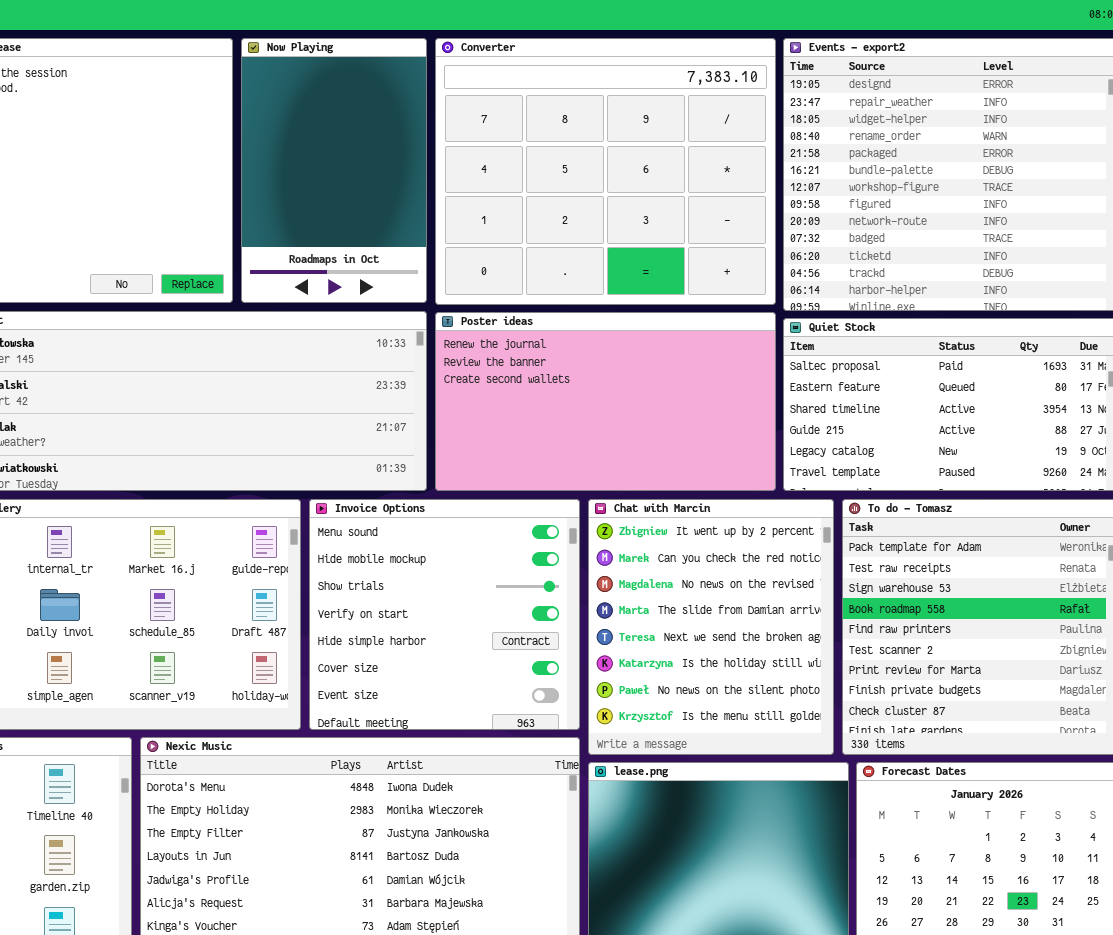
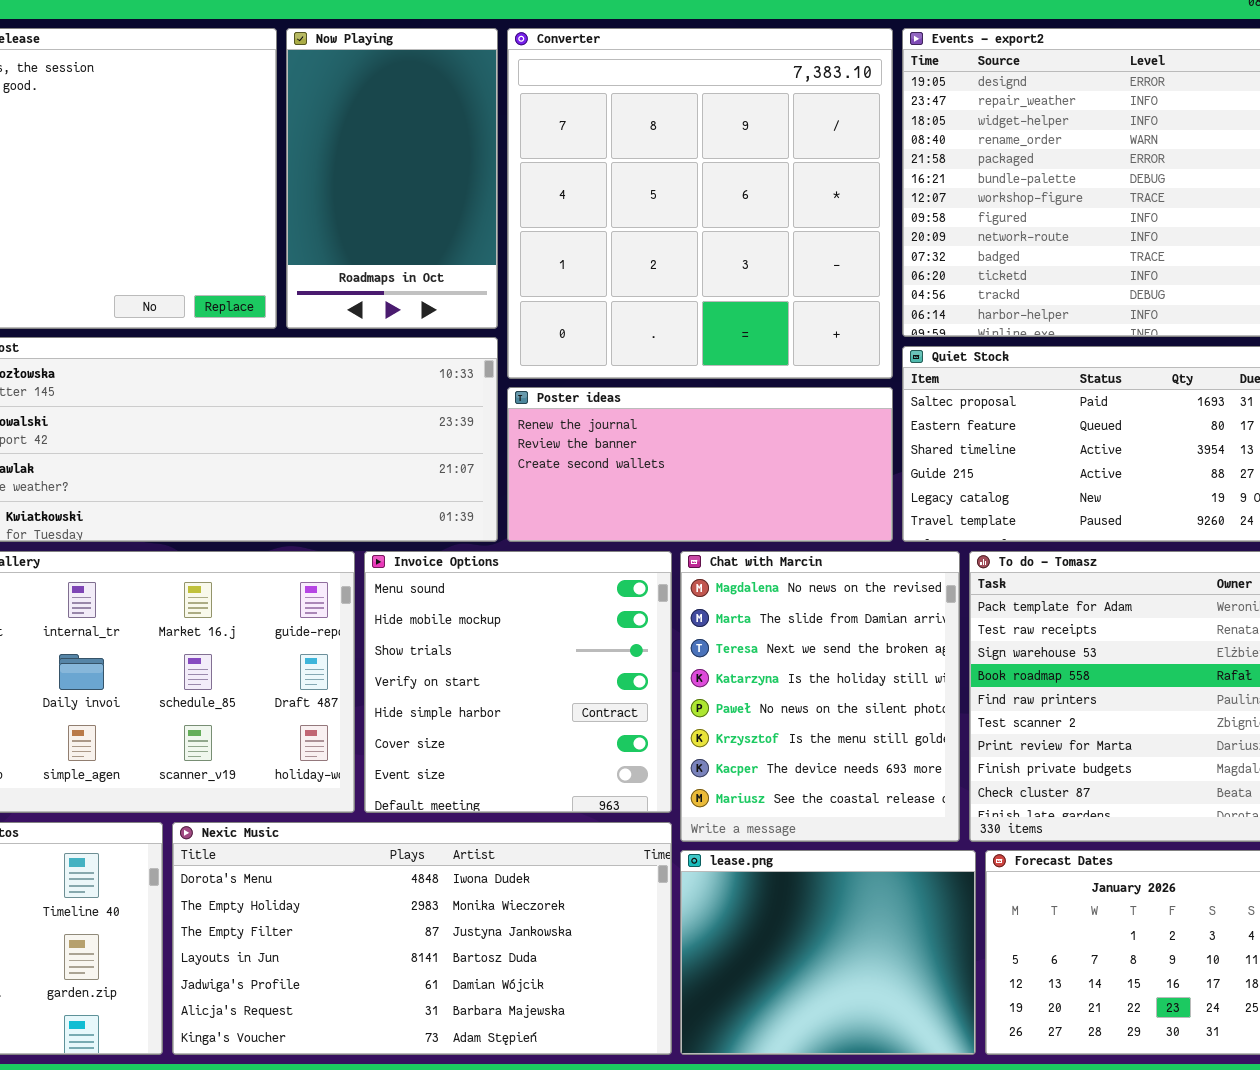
Converter: [435,38,776,305] -> [507,28,893,379], resized
Poster ideas: [435,312,776,491] -> [507,387,893,542], resized
Chat with Marcin: [588,499,834,755] -> [680,551,960,842], scrolled down 2 rows

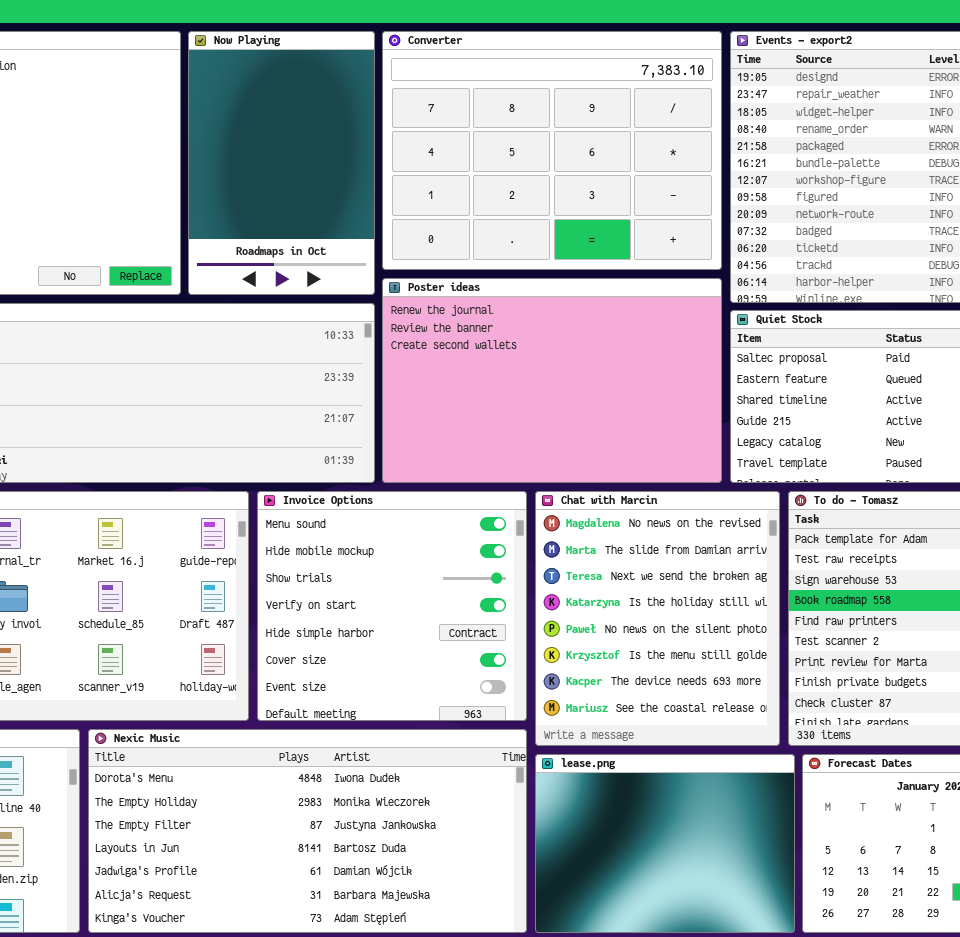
Converter: [507,28,893,379] -> [382,31,722,270], resized
Poster ideas: [507,387,893,542] -> [382,278,722,483], resized

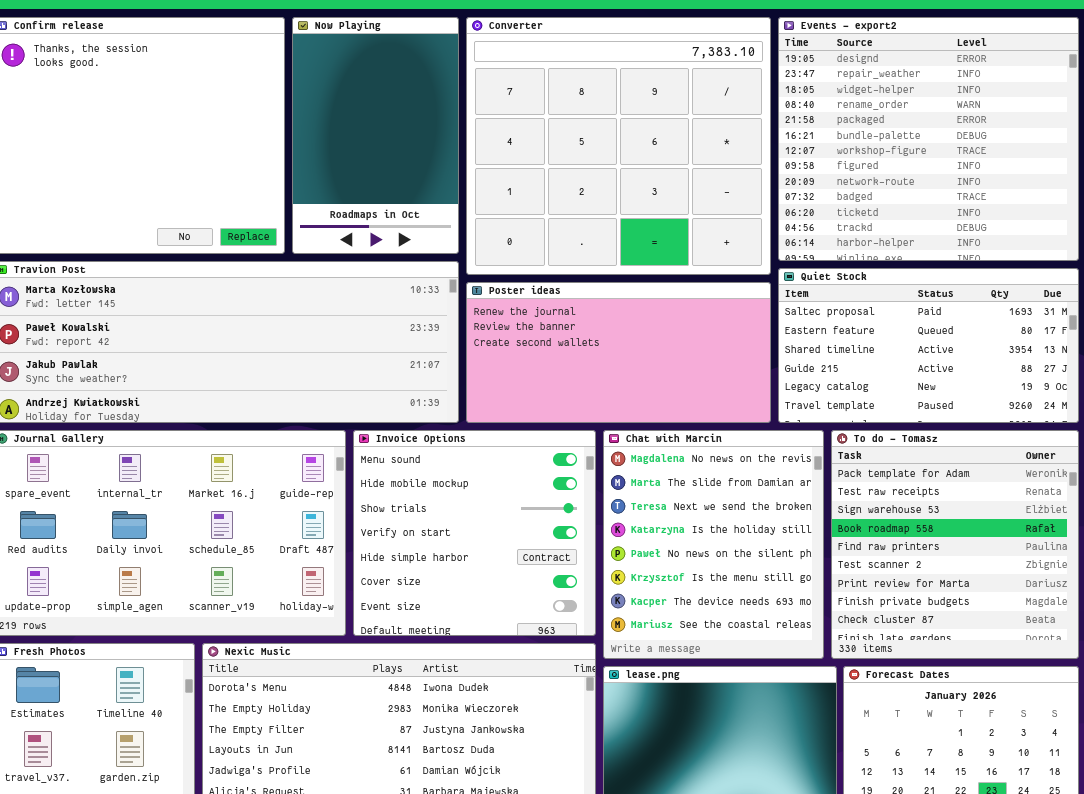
Converter: [382,31,722,270] -> [466,17,771,275], resized
Poster ideas: [382,278,722,483] -> [466,282,771,423], resized

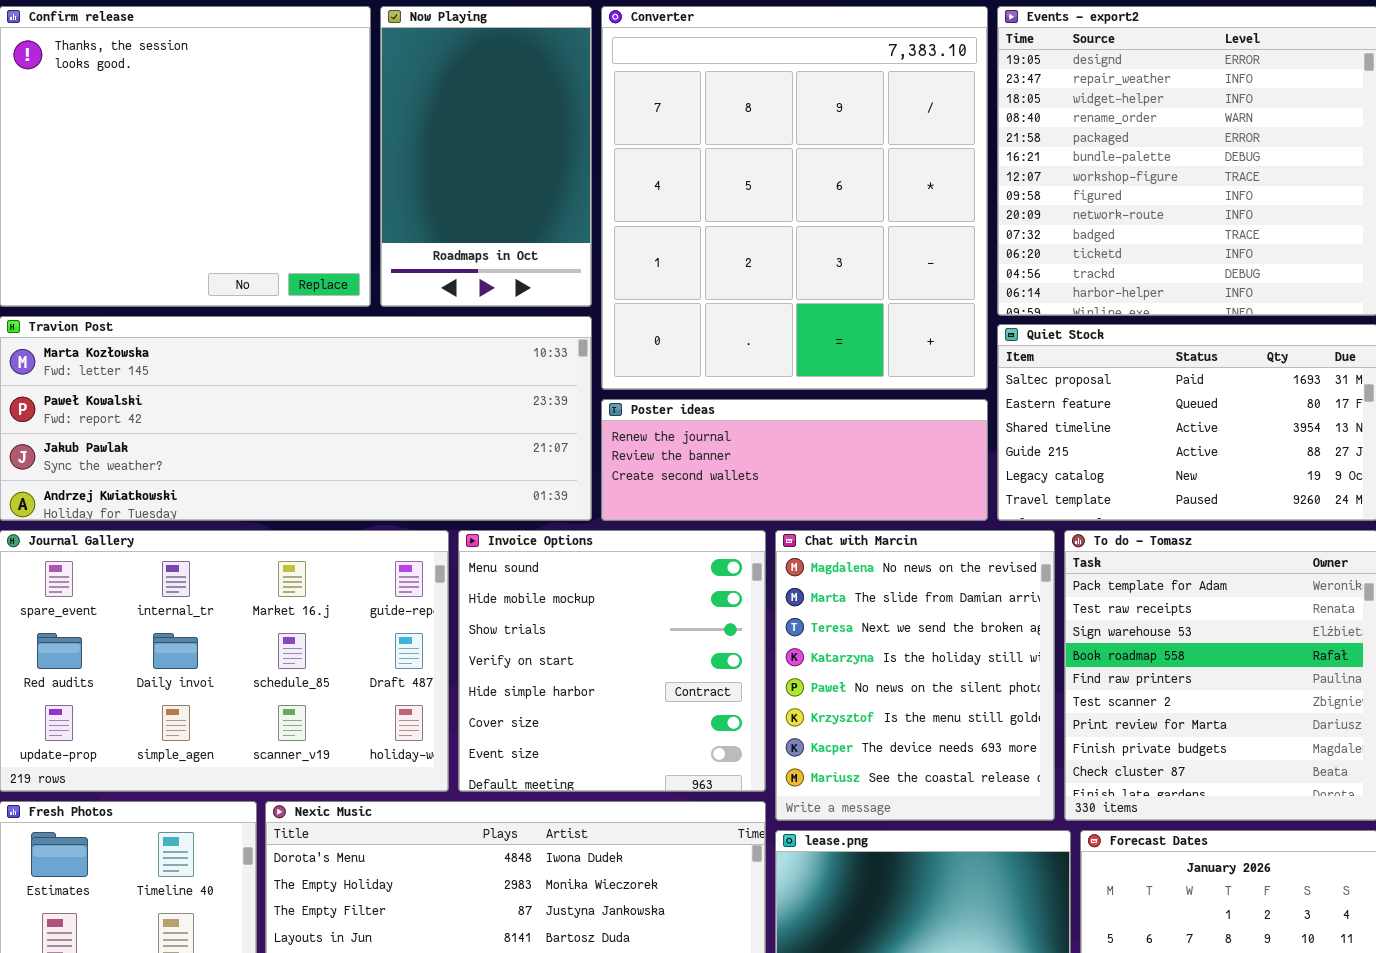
Converter: [466,17,771,275] -> [601,6,988,390], resized
Poster ideas: [466,282,771,423] -> [601,399,988,521], resized

